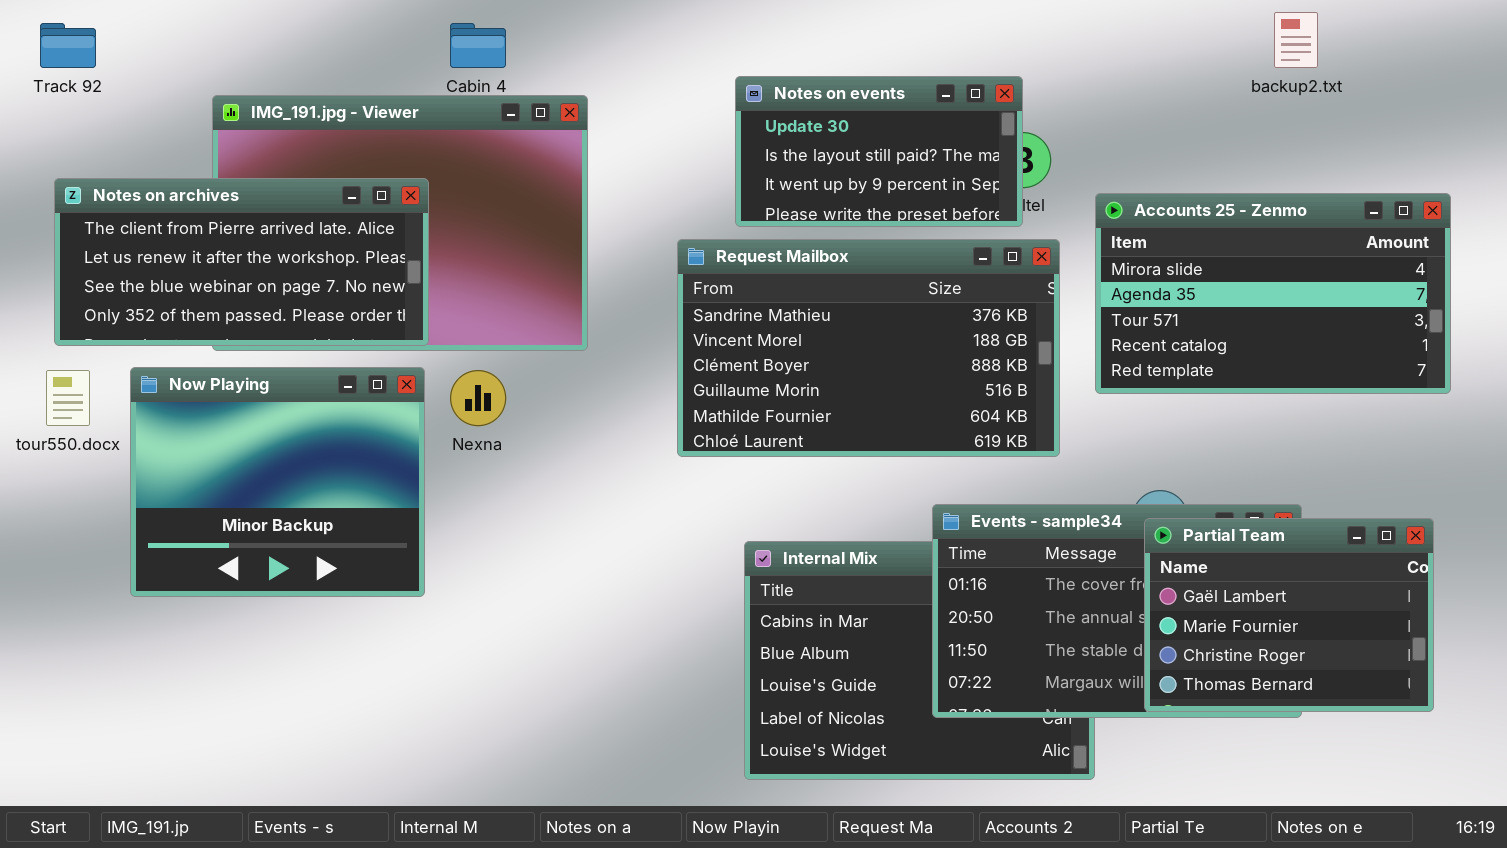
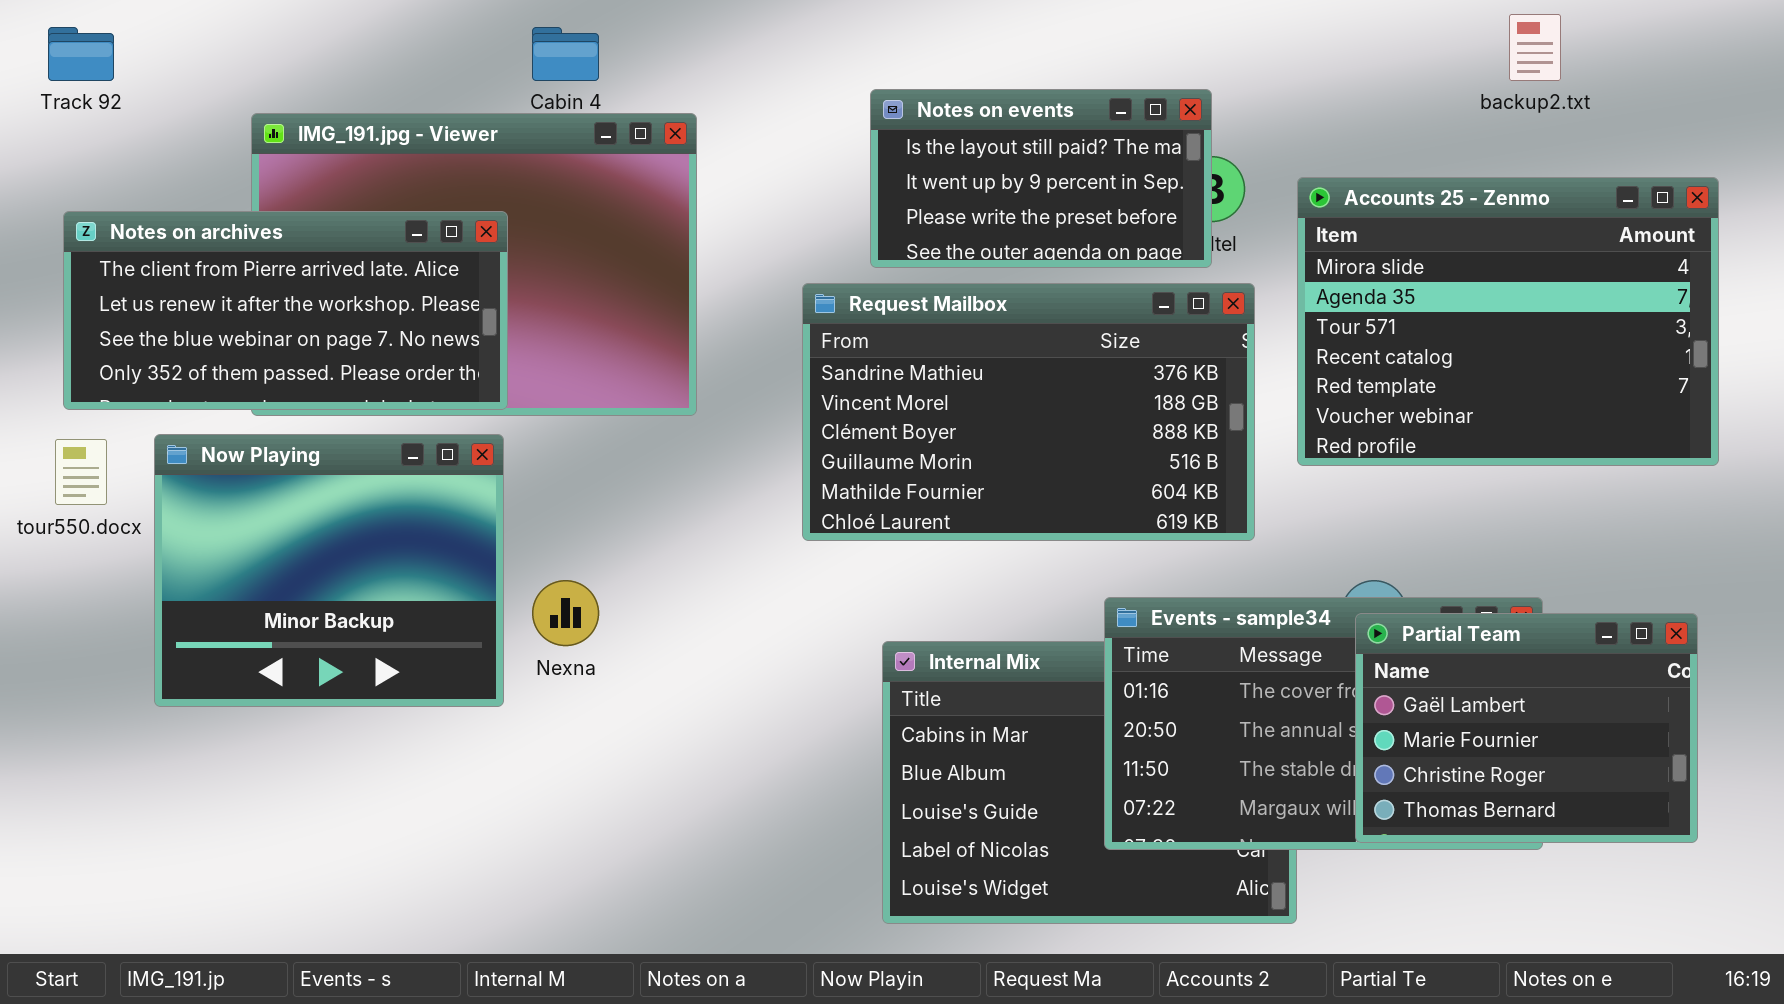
Notes on events: [735,76,1023,227] -> [870,89,1212,268], scrolled down 1 row
Accounts 25 - Zenmo: [1095,193,1451,394] -> [1297,177,1719,466], resized
Nexna: [450,370,506,426] -> [532,580,599,646], moved

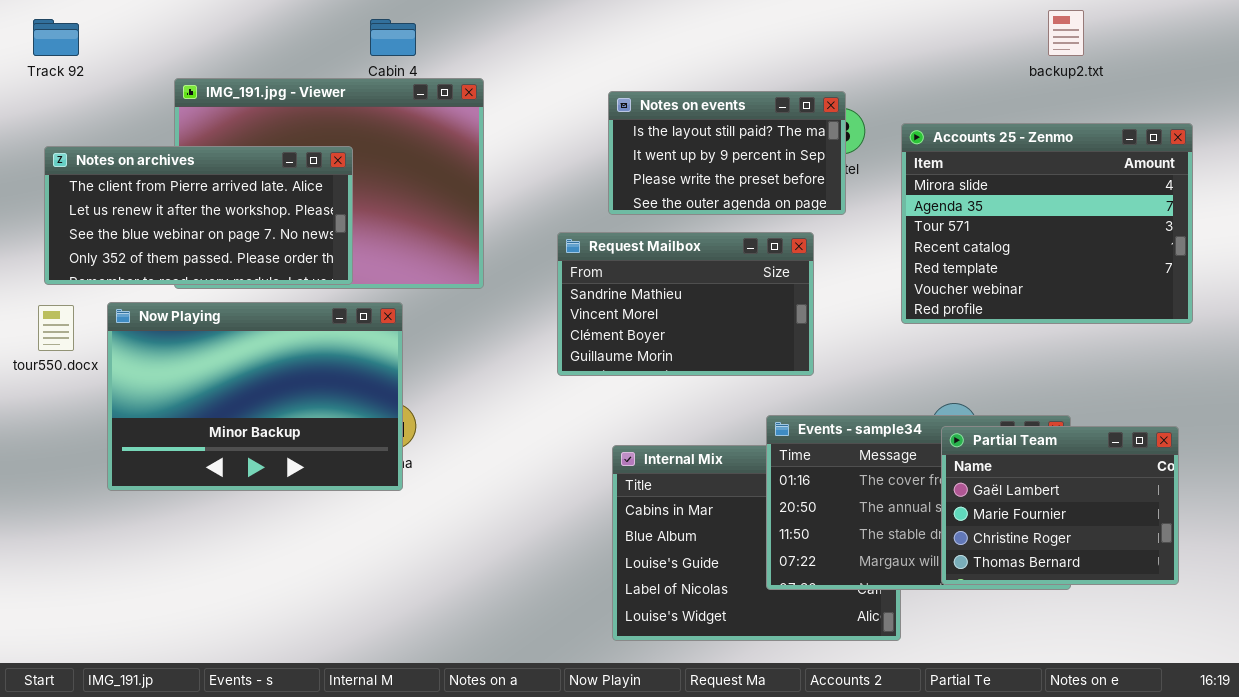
Notes on events: [870,89,1212,268] -> [608,91,846,215], moved
Request Mailbox: [802,283,1255,541] -> [557,232,814,376], resized
Now Playing: [154,434,504,707] -> [107,302,403,491], resized

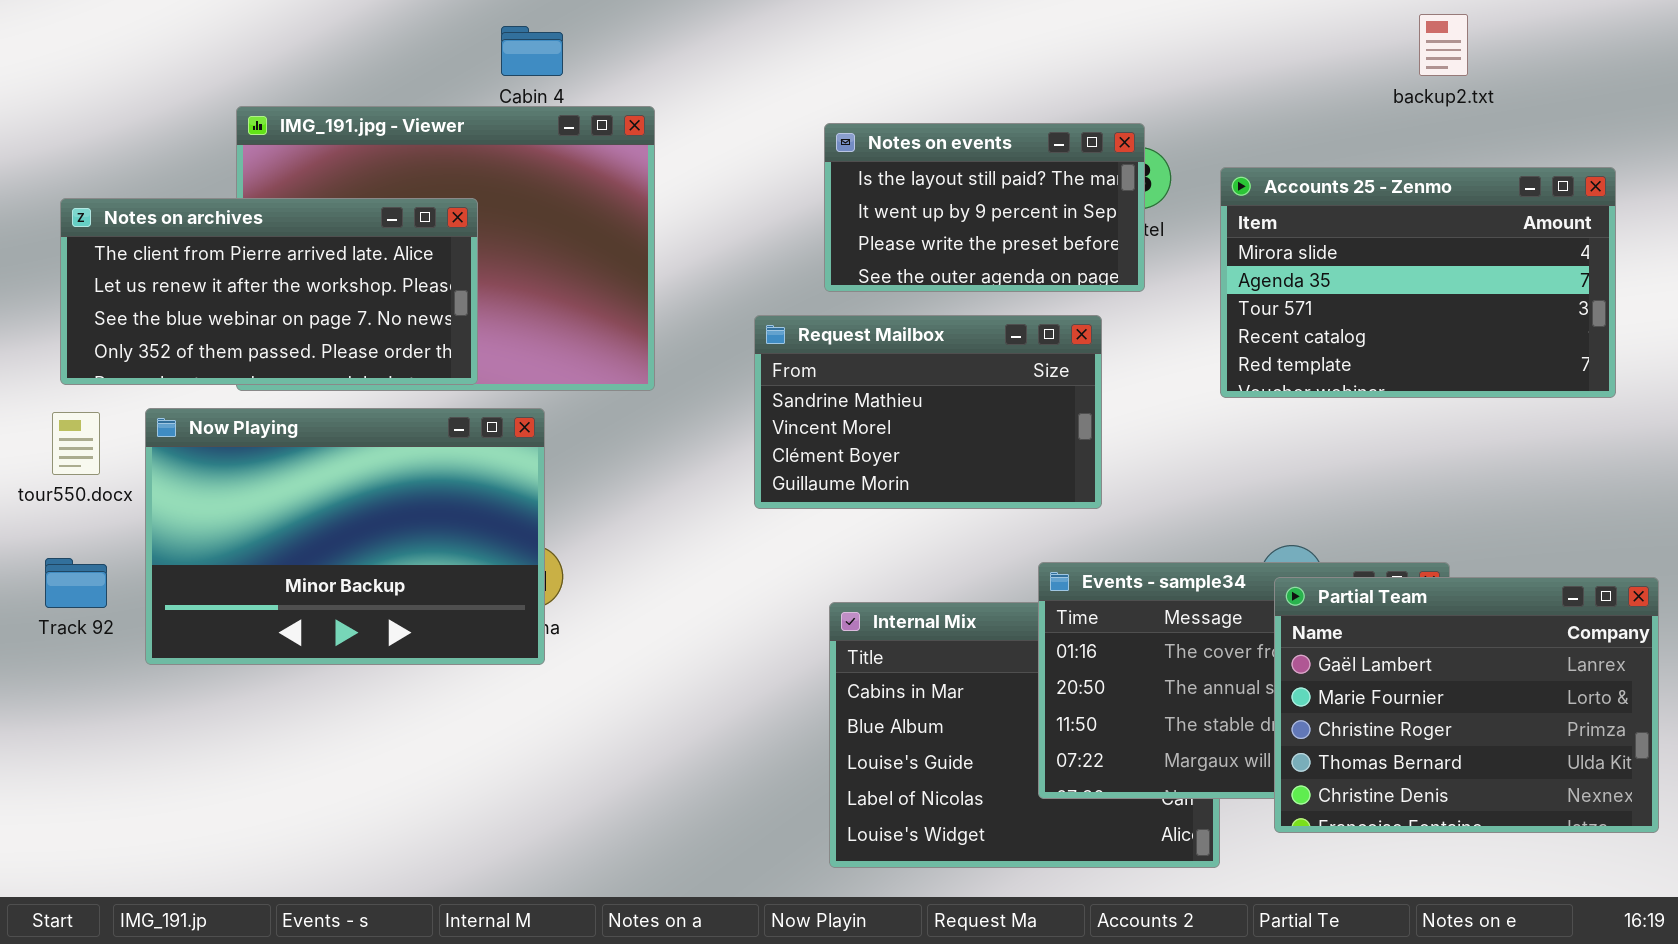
Track 92: [33,19,79,56] -> [45,558,107,608], moved
Accounts 25 - Zenmo: [901,123,1193,324] -> [1220,167,1616,398], resized
Partial Team: [941,426,1179,585] -> [1274,577,1659,833], resized

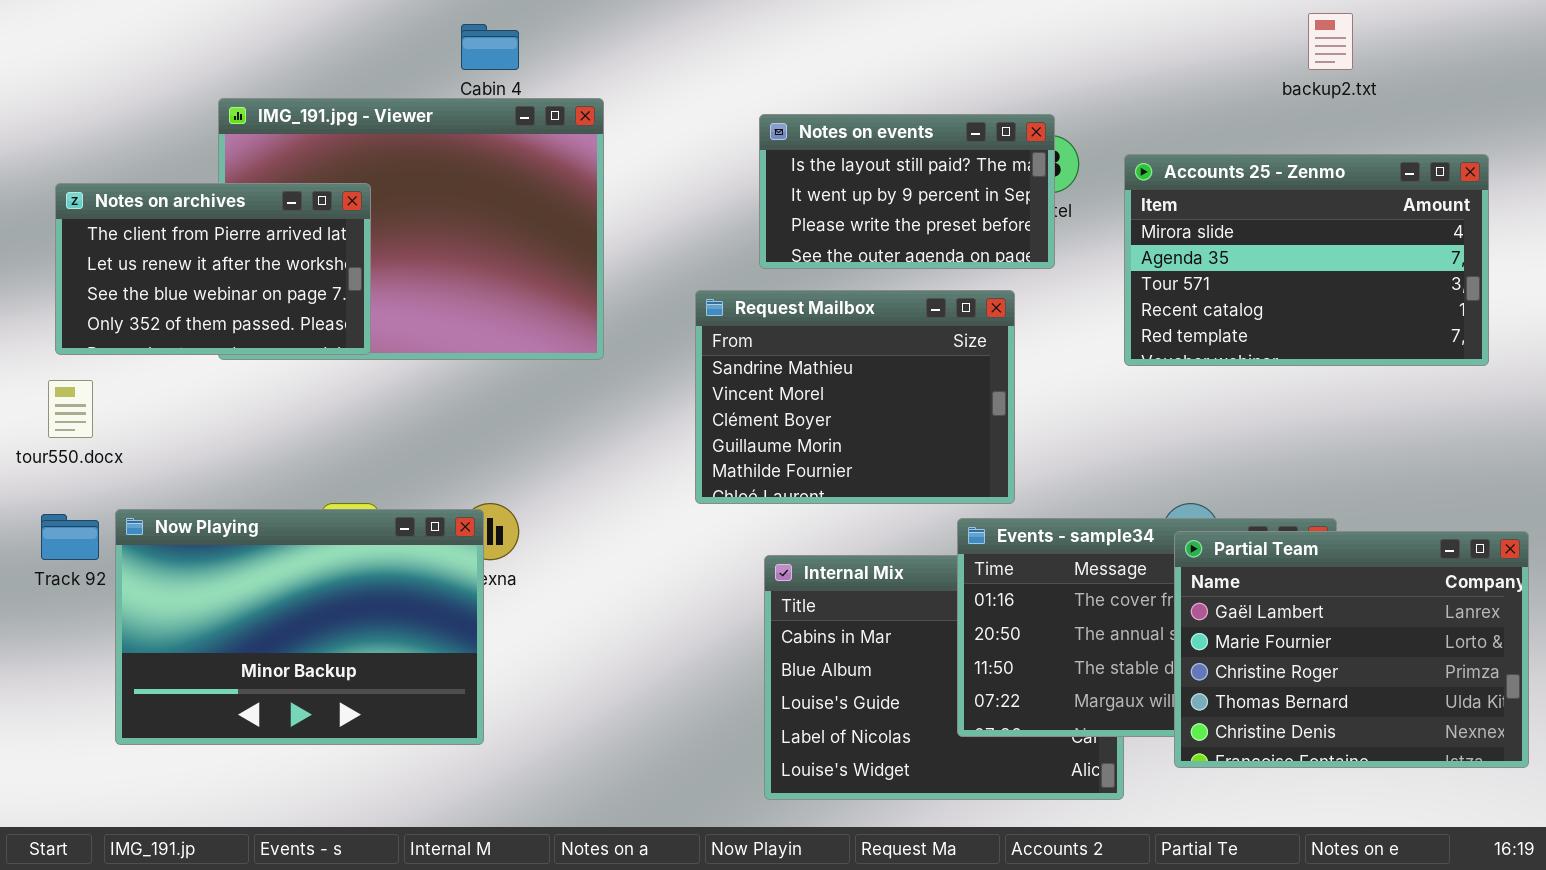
Notes on archives: [60,198,478,385] -> [55,183,371,355], resized
Request Mailbox: [754,315,1102,509] -> [695,290,1015,504], resized
Now Playing: [145,408,545,665] -> [115,509,484,745], moved

